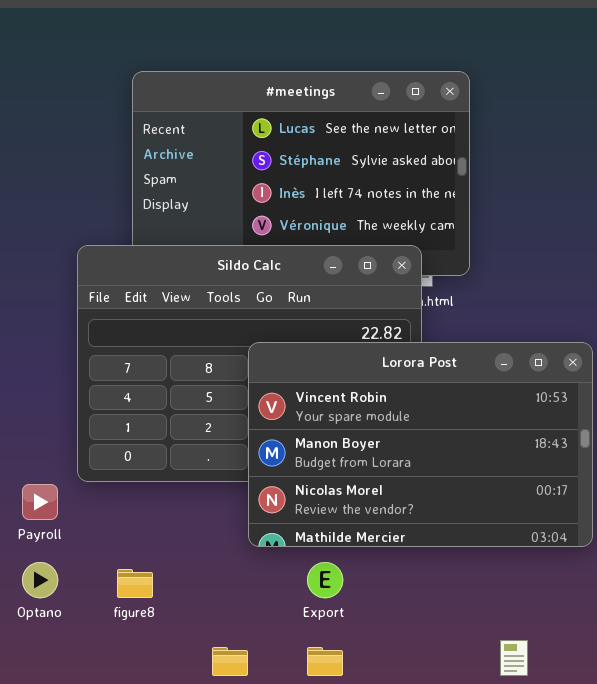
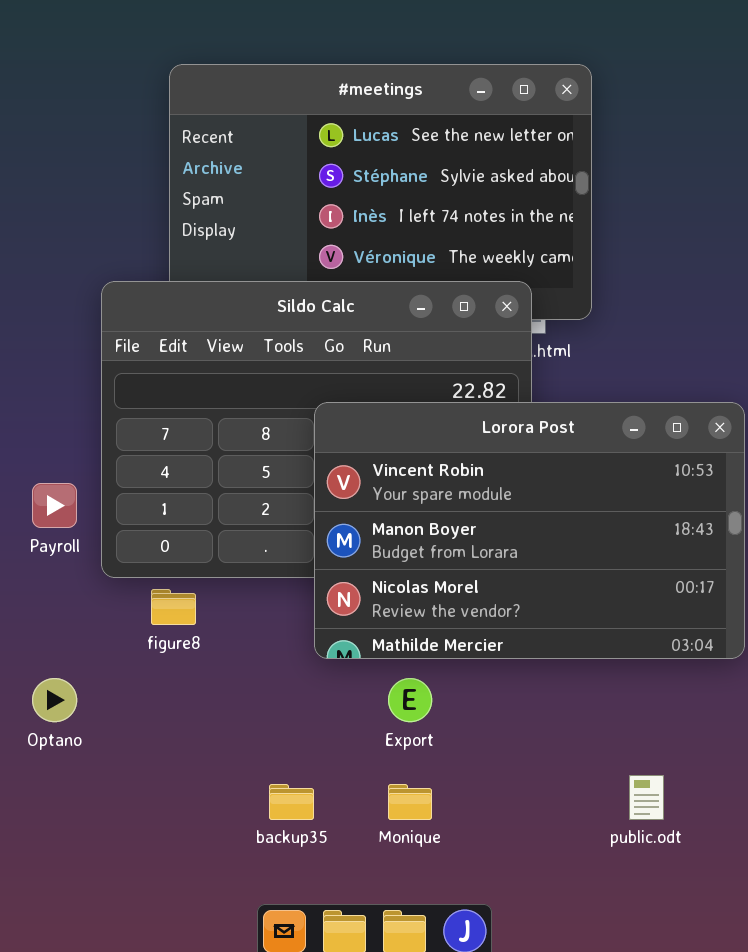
Payroll: [22,484,58,520] -> [32,483,77,528], moved
figure8: [117,569,153,598] -> [151,589,196,625], moved

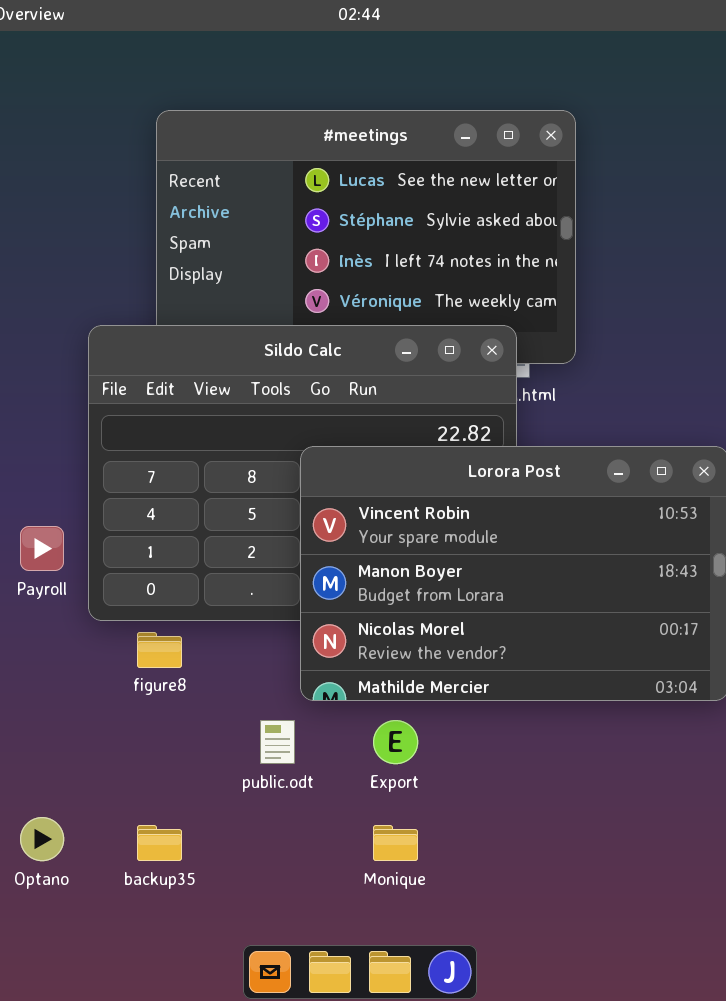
Optano: [32,678,77,722] -> [20,817,64,861], moved
public.odt: [629,775,664,820] -> [260,720,295,764], moved
backup35: [269,784,314,820] -> [137,825,182,861], moved

